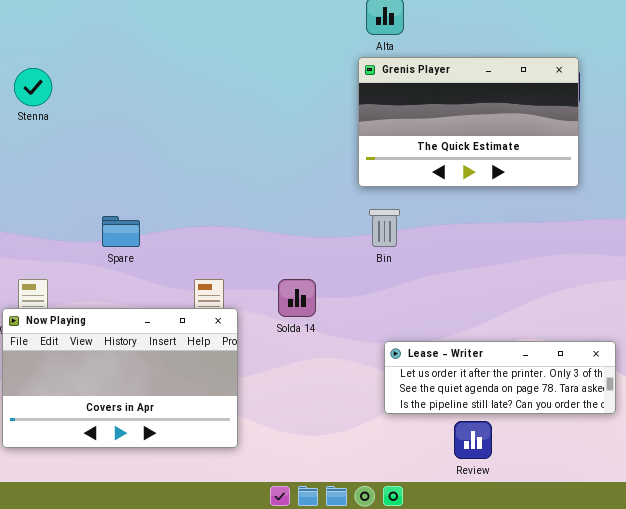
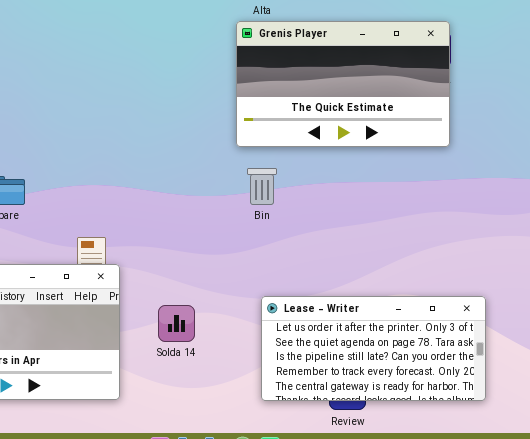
Solda 14: [278,279,316,317] -> [158,305,195,342], moved
Lease - Writer: [384,341,616,414] -> [261,296,486,401], resized

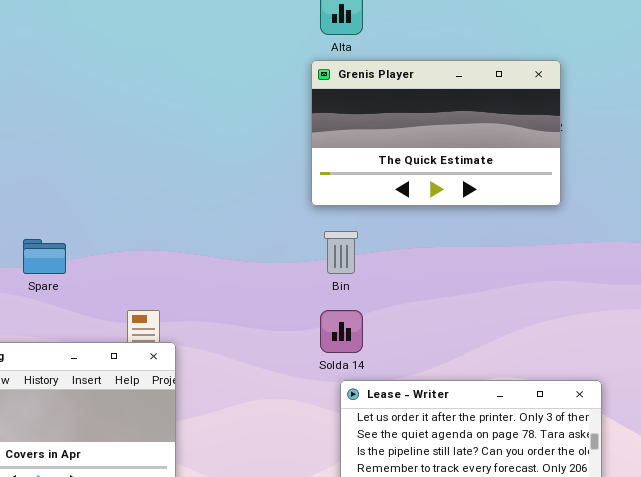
Solda 14: [158,305,195,342] -> [320,310,363,353], moved

